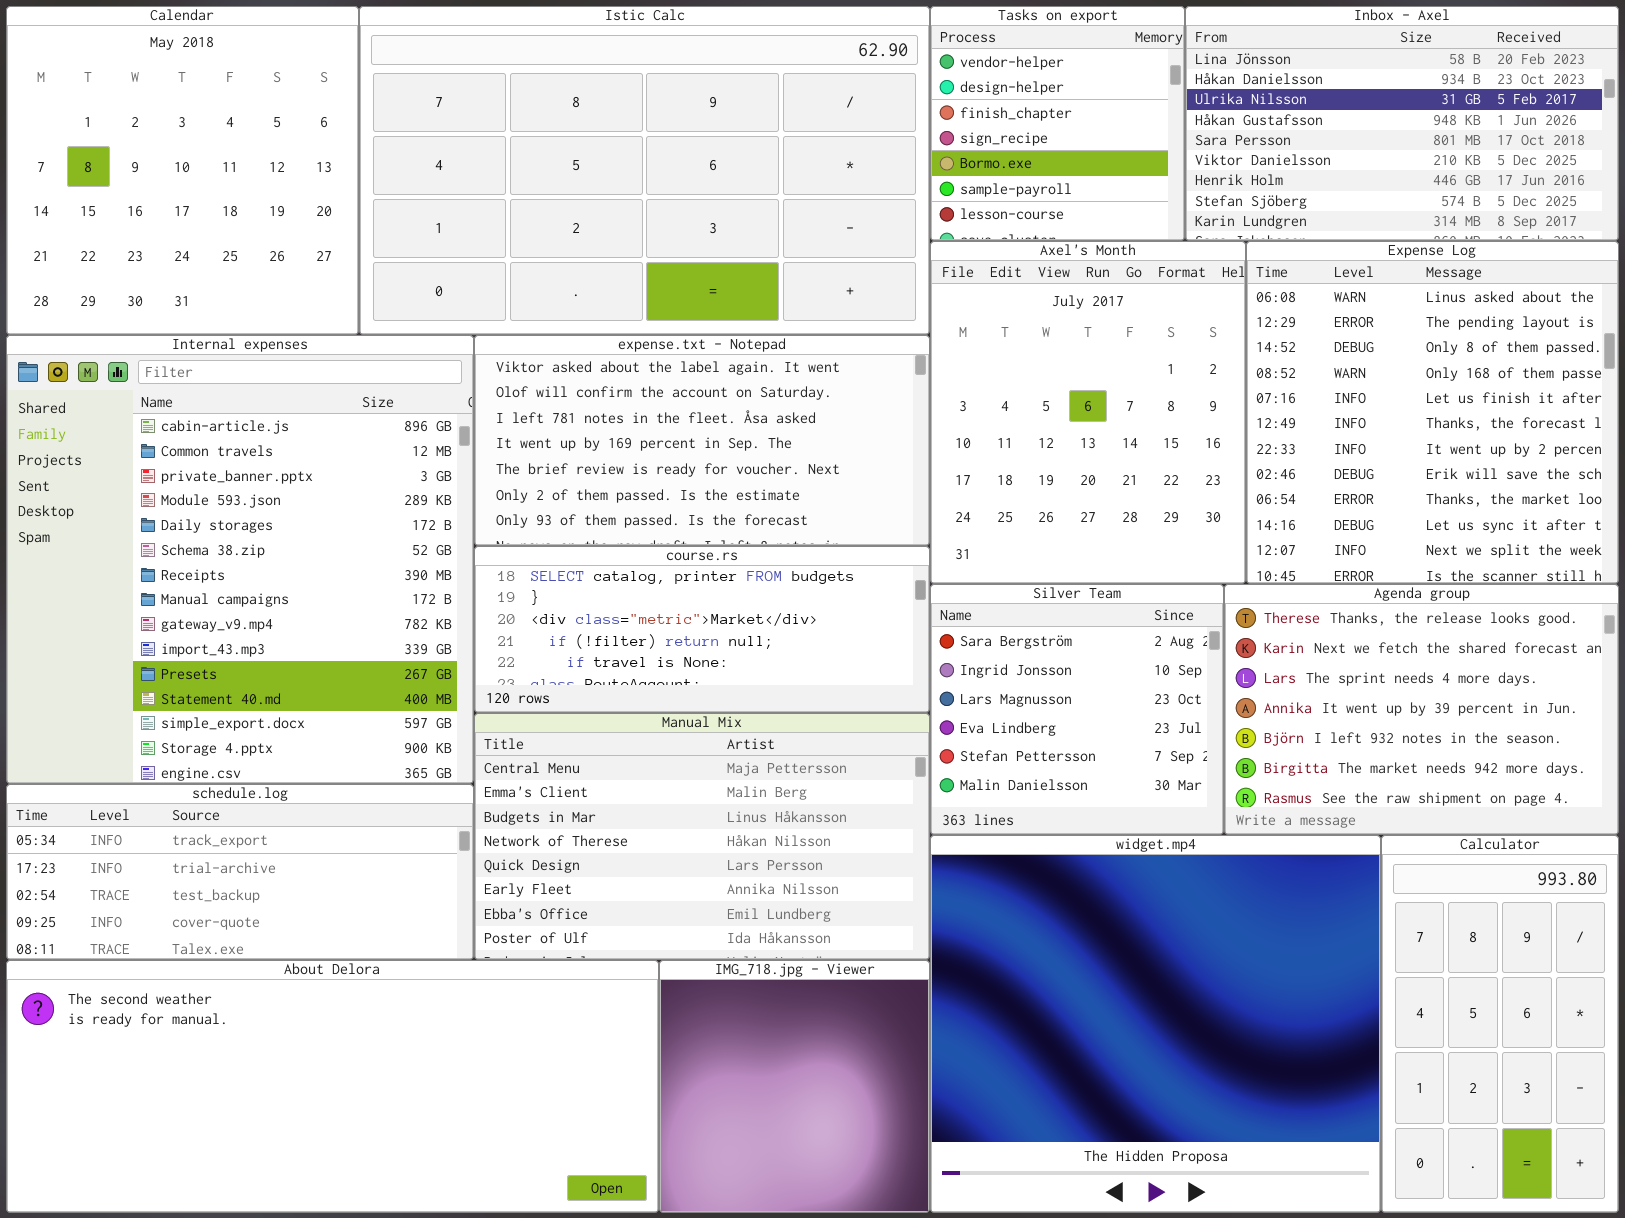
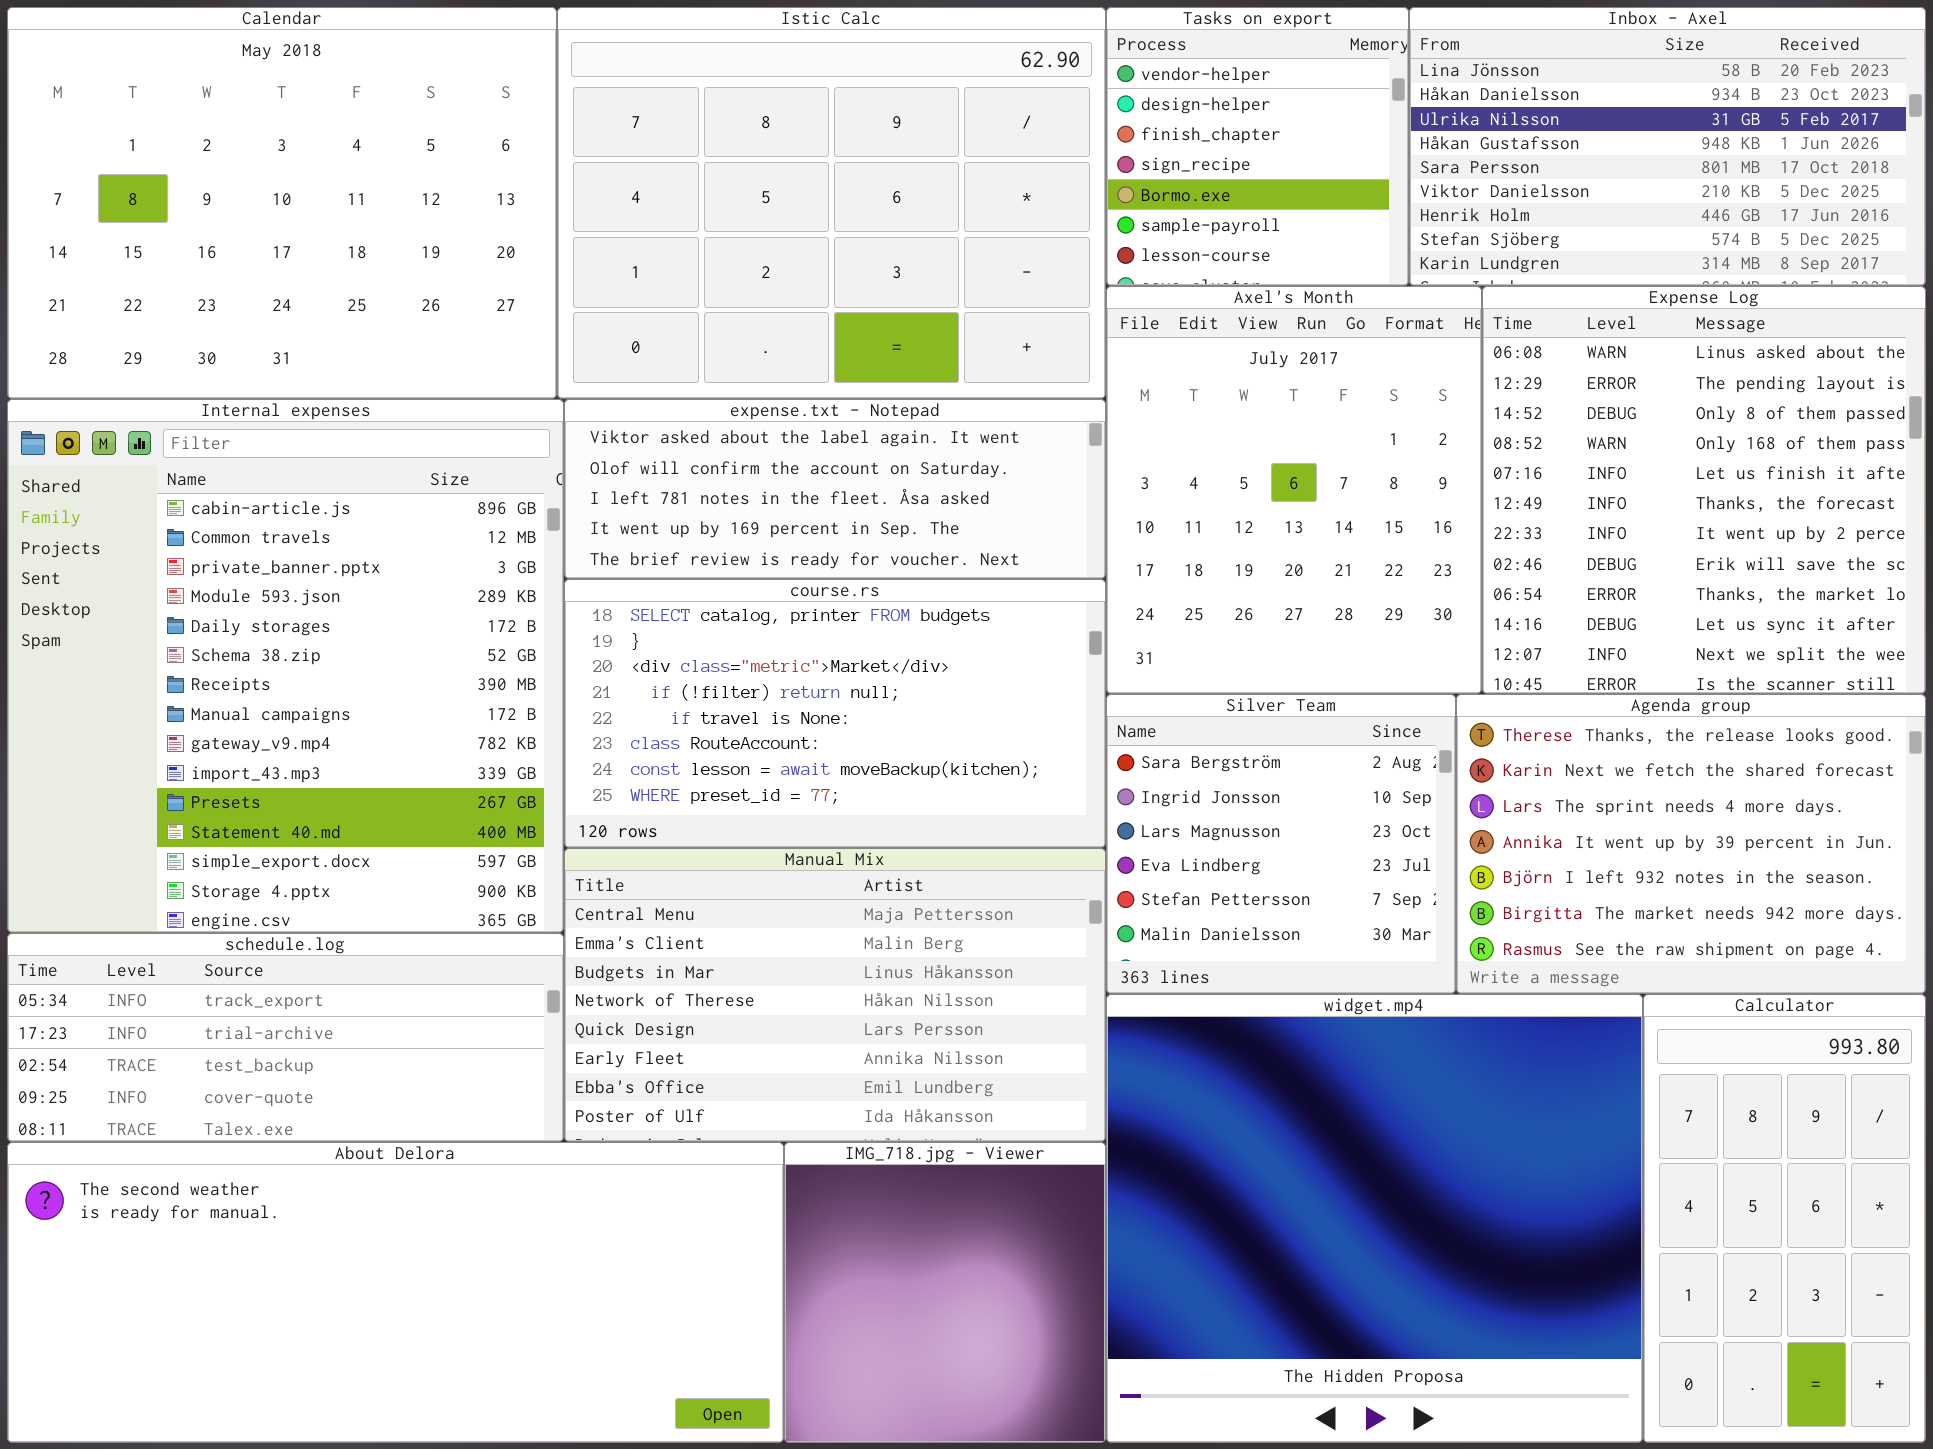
Calendar: [6,6,359,335] -> [7,7,557,399], resized
Istic Calc: [359,6,930,335] -> [557,7,1106,399], resized
expense.txt - Notepad: [474,335,930,546] -> [564,399,1106,579], resized
course.rs: [474,546,930,713] -> [564,579,1106,848], resized

